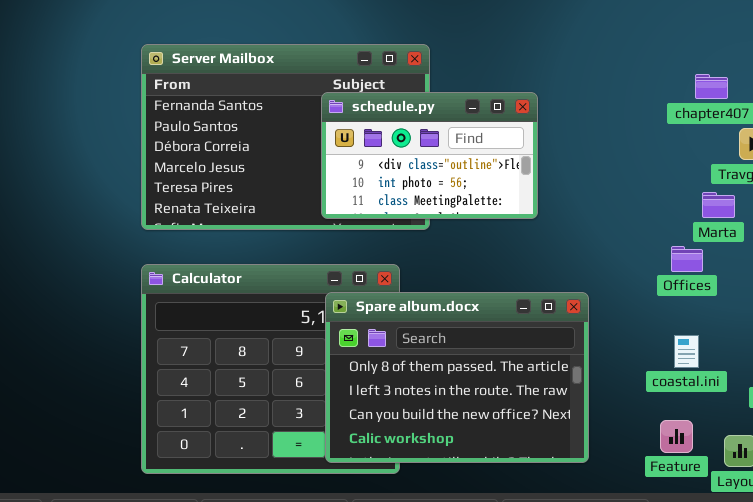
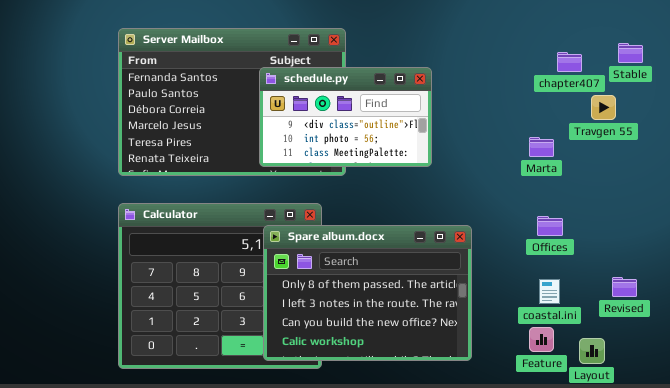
Marta: [702,192,735,218] -> [529,137,554,157], moved
Offices: [671,246,703,272] -> [537,216,563,236], moved
coastal.ini: [674,335,699,368] -> [539,279,560,304], moved

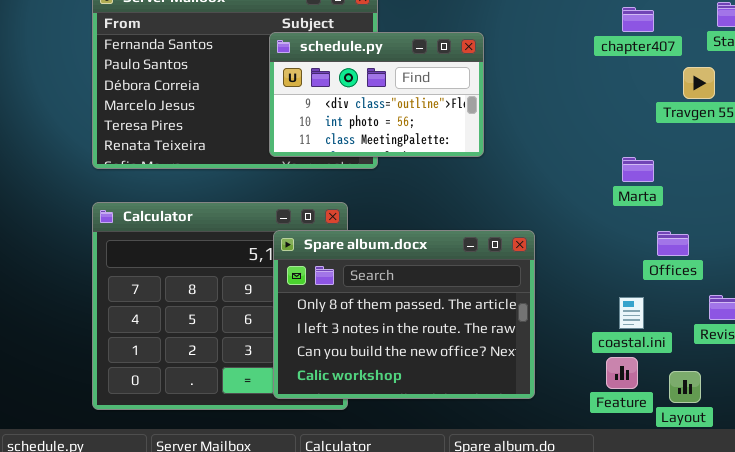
chapter407: [557,52,582,72] -> [622,7,654,32], moved
Marta: [529,137,554,157] -> [622,157,654,182], moved
Offices: [537,216,563,236] -> [657,231,689,256], moved

